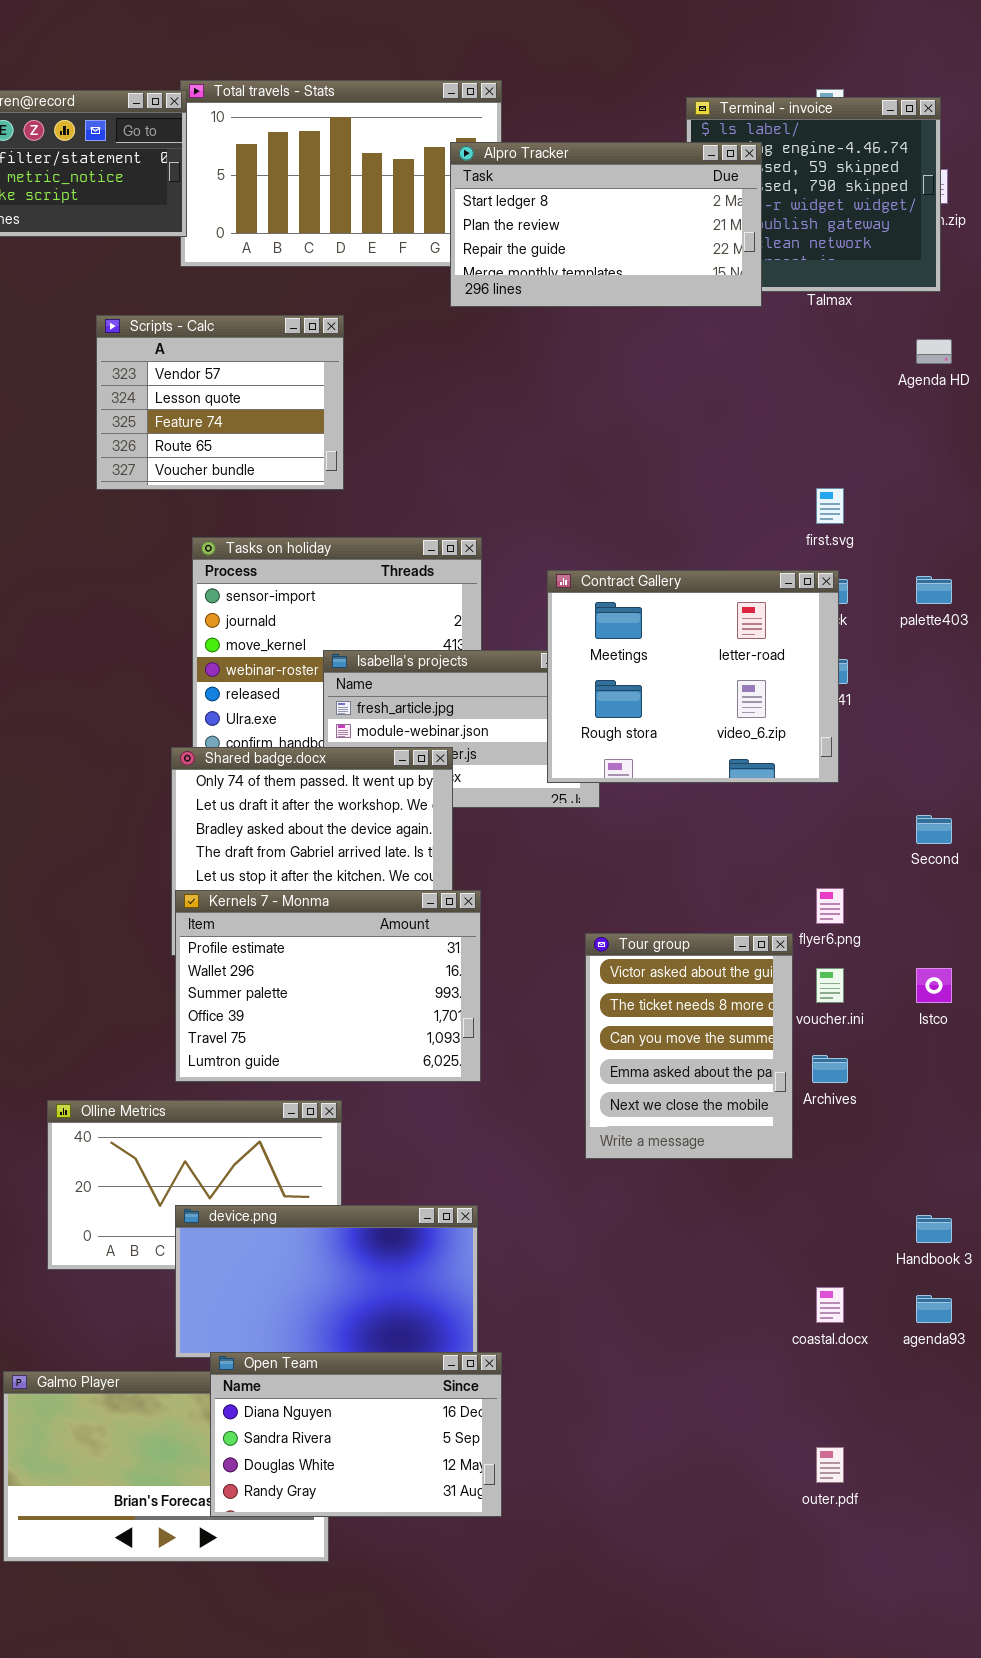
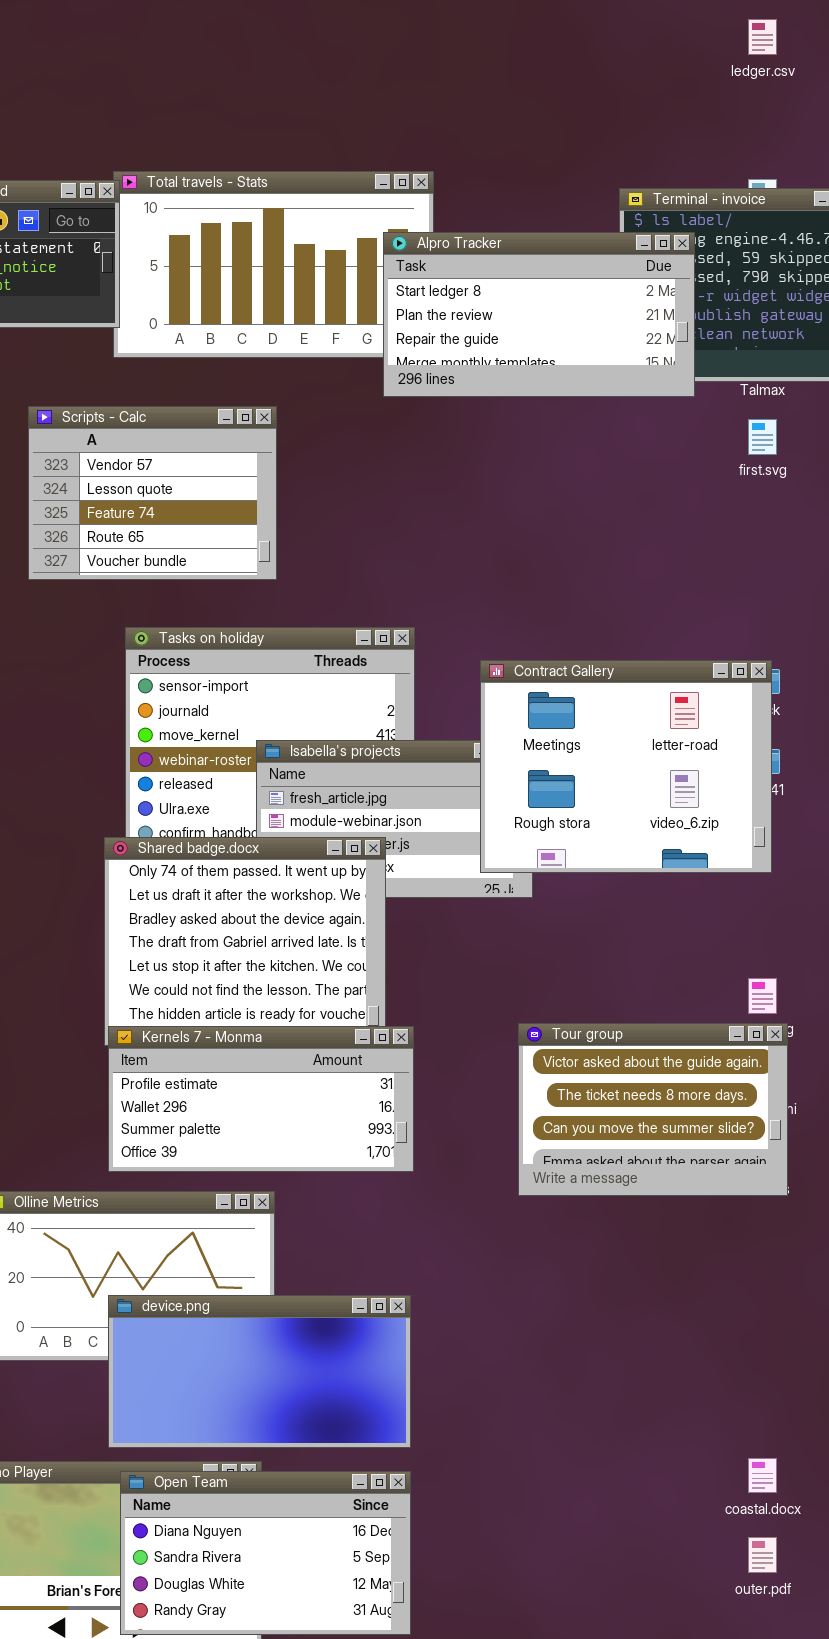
first.svg: [816,488,844,524] -> [748,419,777,455], moved
Kernels 7 - Monma: [175,890,481,1082] -> [108,1026,414,1172], resized
Tour group: [585,933,793,1159] -> [518,1023,788,1196], resized
coastal.docx: [816,1287,844,1323] -> [748,1458,777,1493], moved
Open Team: [210,1352,502,1517] -> [120,1471,411,1635], moved

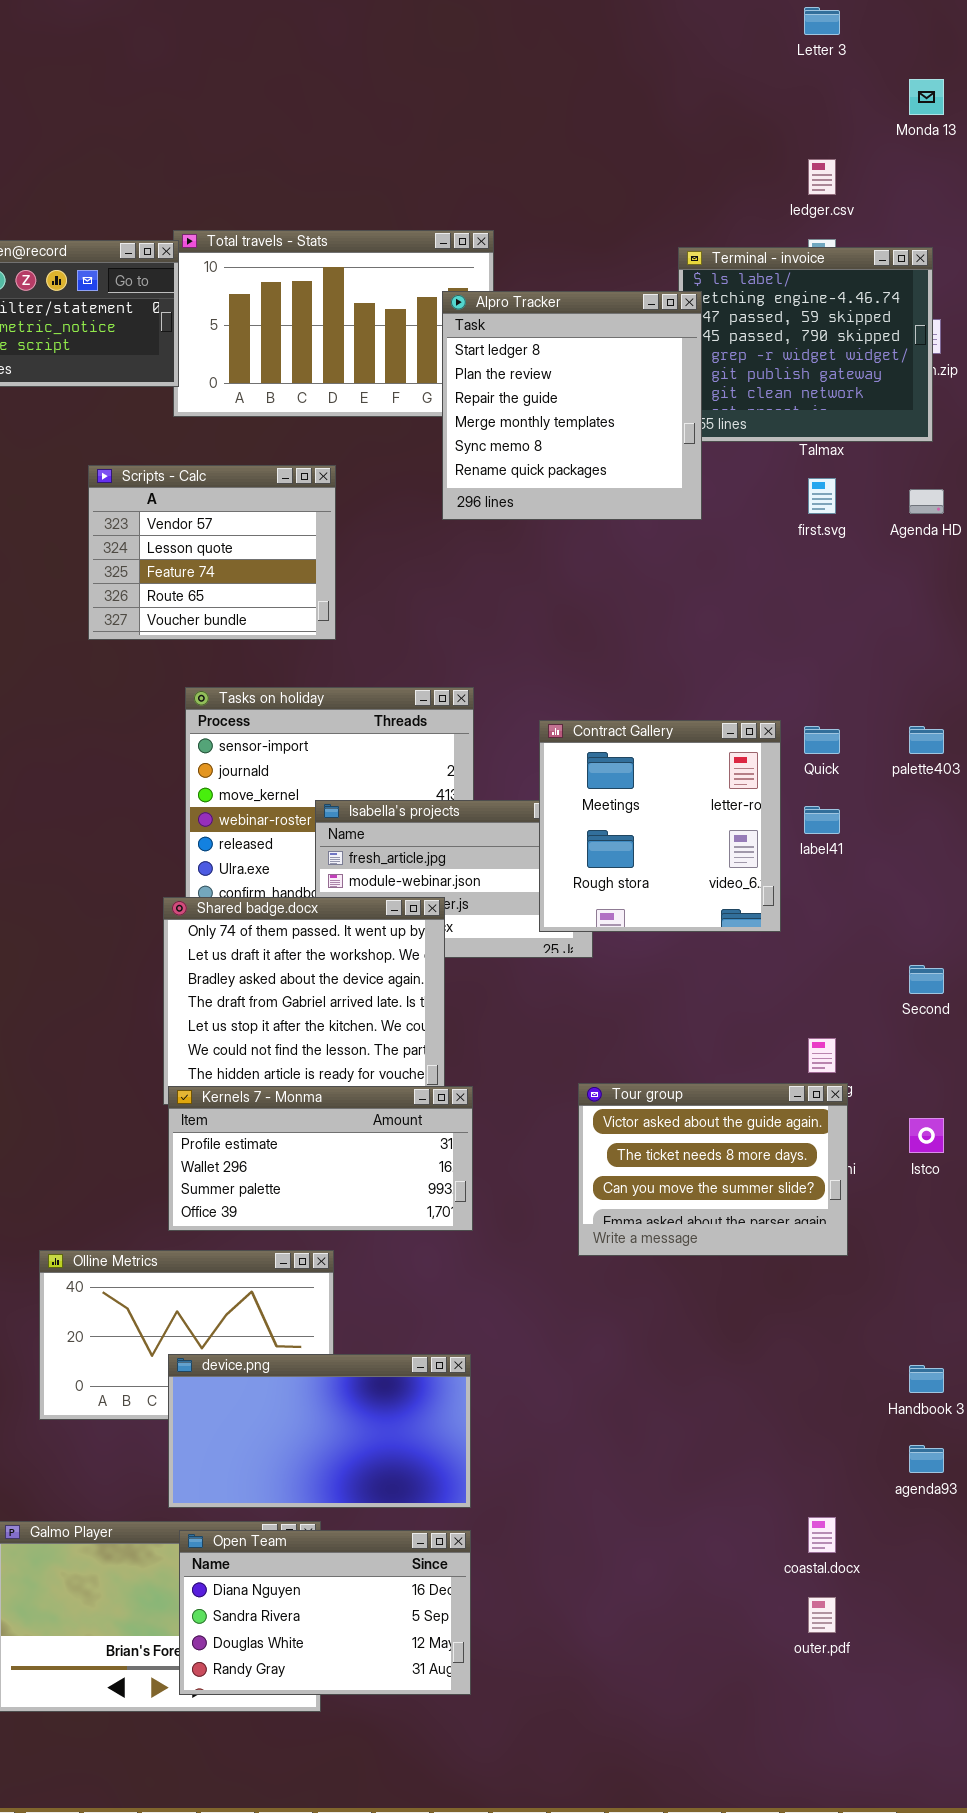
ledger.csv: [748,19,777,55] -> [808,159,836,195], moved
Alpro Tracker: [383,232,695,397] -> [442,291,702,520], resized
Contract Gallery: [480,660,772,873] -> [539,720,781,932], resized

